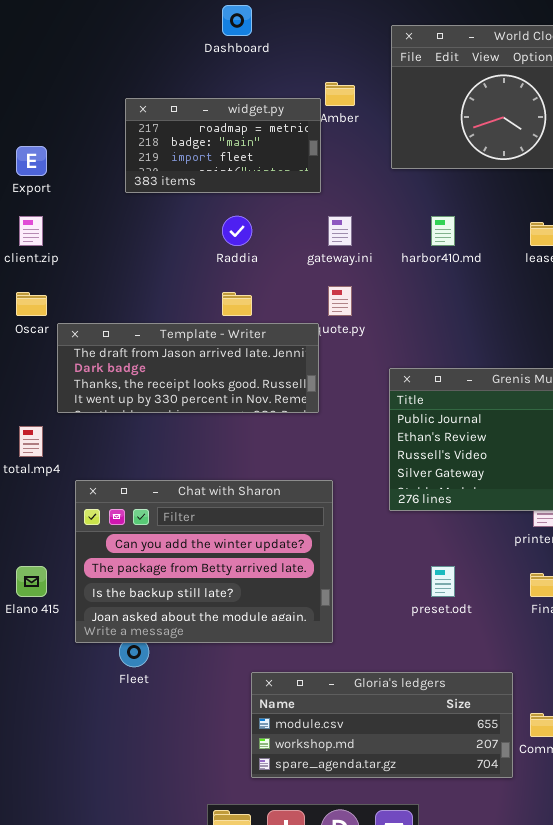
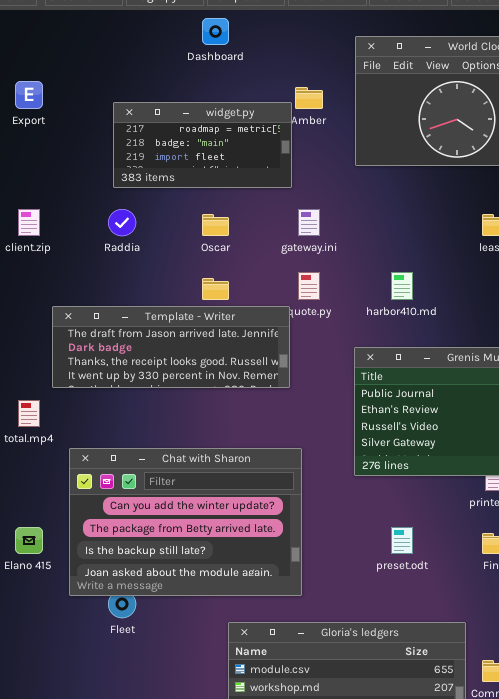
Export: [16,146,47,176] -> [15,81,43,109], moved
Raddia: [222,216,252,246] -> [108,209,136,236], moved
harbor410.md: [431,216,455,246] -> [391,272,413,300], moved
Oscar: [16,292,47,316] -> [202,214,229,236], moved

